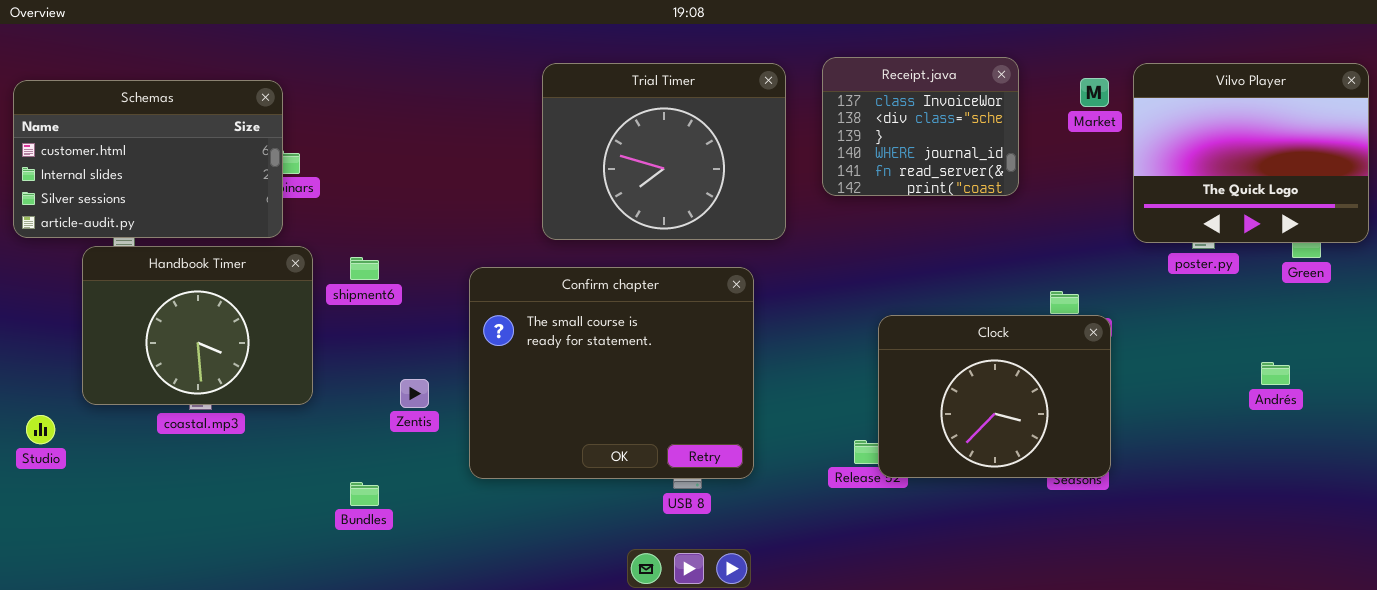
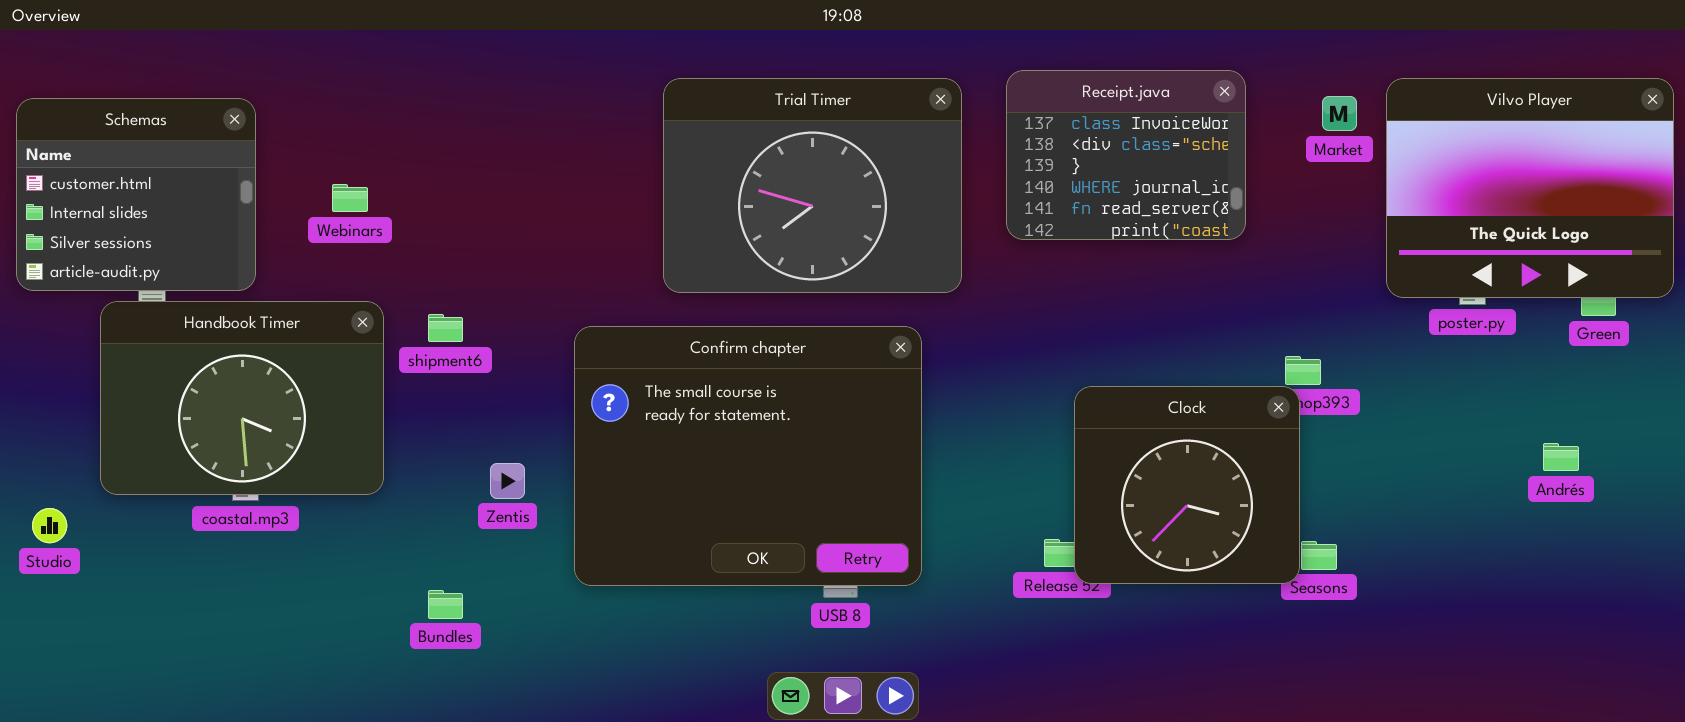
Schemas: [13,80,283,238] -> [16,98,256,291], resized
Clock: [878,315,1111,478] -> [1074,386,1300,584], resized

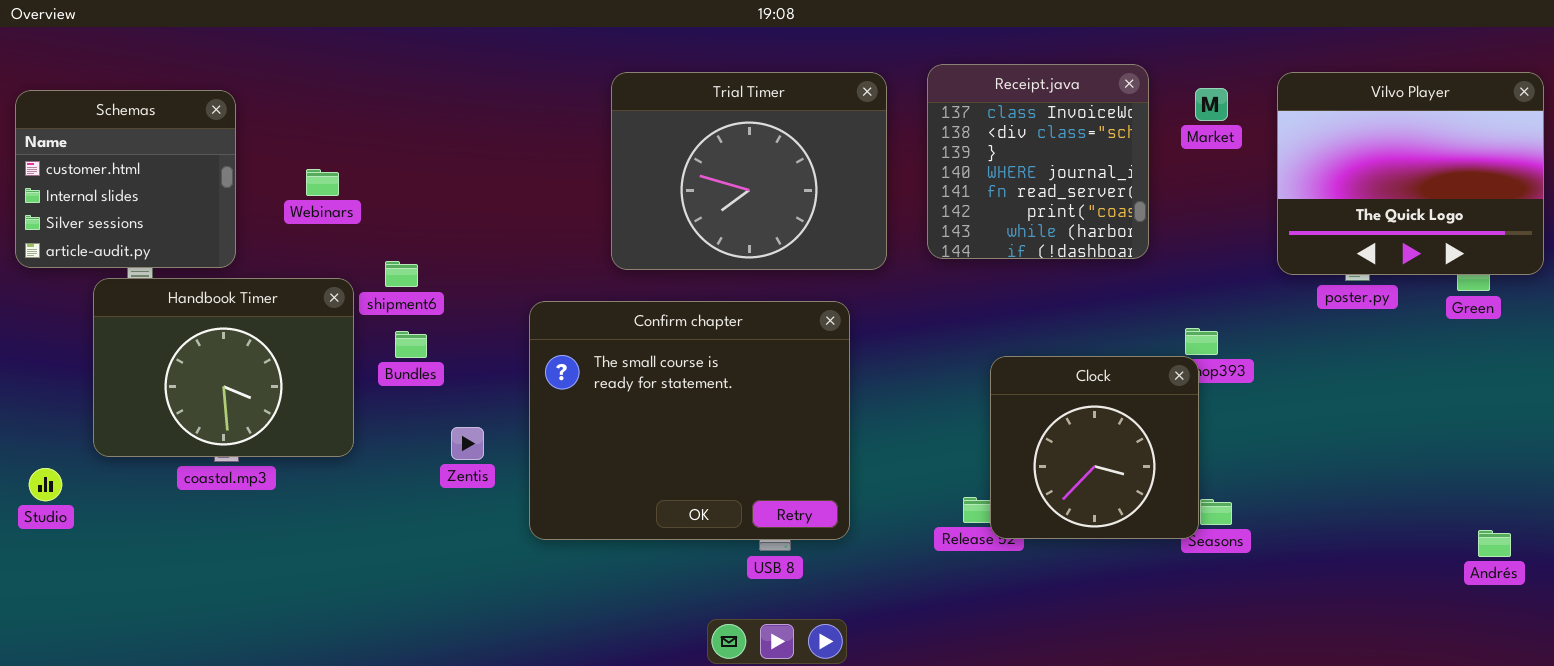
Receipt.java: [1006,70,1246,240] -> [927,64,1149,259], resized
Market: [1322,96,1357,131] -> [1195,88,1228,121], moved
shipment6: [428,314,463,342] -> [385,261,418,287], moved
Andrés: [1543,443,1579,471] -> [1478,530,1511,557], moved
Bundles: [428,590,463,619] -> [395,331,427,358], moved

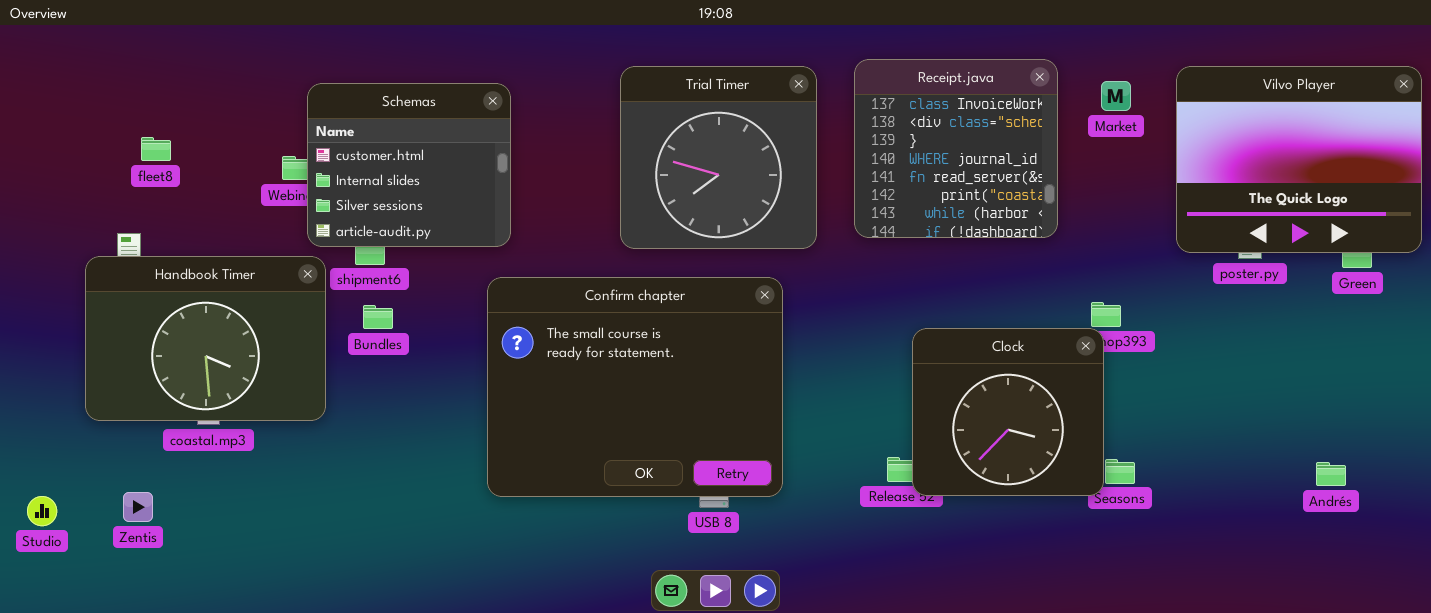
Trial Timer: [611,72,887,270] -> [620,66,817,249], resized
Schemas: [15,90,236,268] -> [307,83,511,247], moved
Zentis: [451,427,484,460] -> [123,492,153,522], moved
Studio: [29,468,62,501] -> [27,496,57,526], moved
Andrés: [1478,530,1511,557] -> [1316,462,1346,486], moved

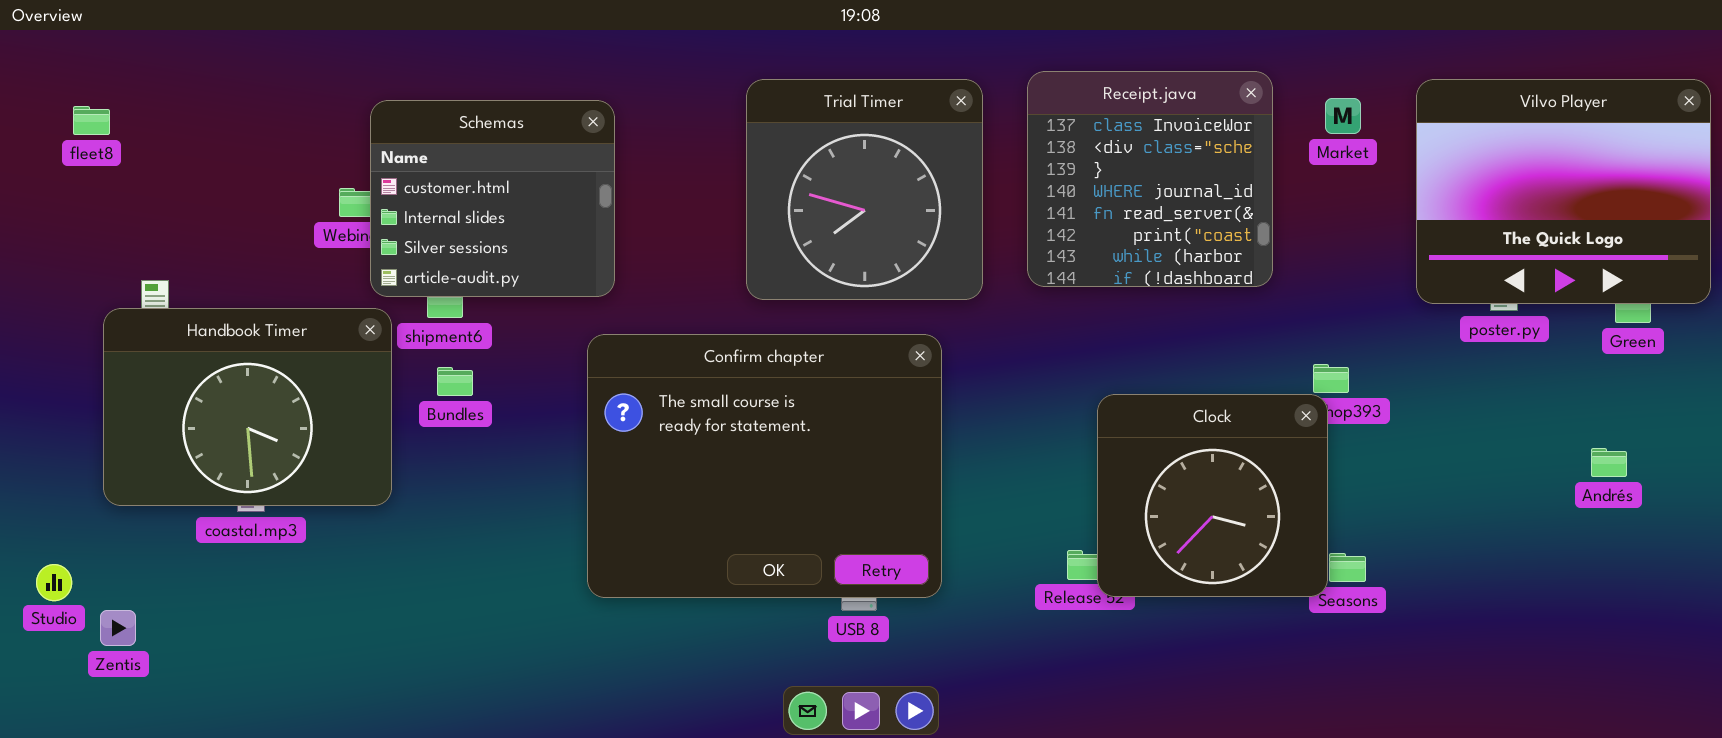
fleet8: [141,137,171,161] -> [73,106,110,135], moved
Andrés: [1316,462,1346,486] -> [1591,448,1627,477], moved
Zentis: [123,492,153,522] -> [100,610,136,646], moved
Studio: [27,496,57,526] -> [36,564,72,601], moved

